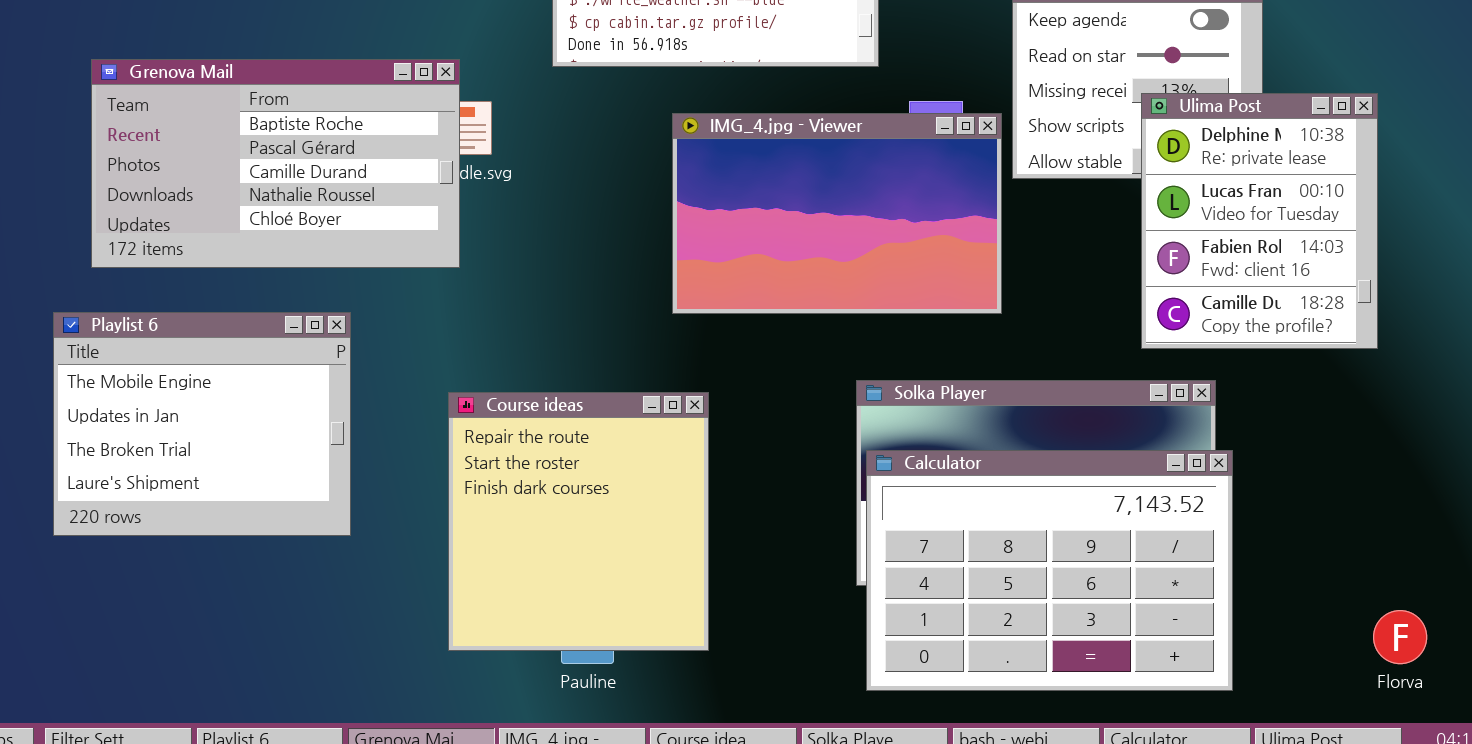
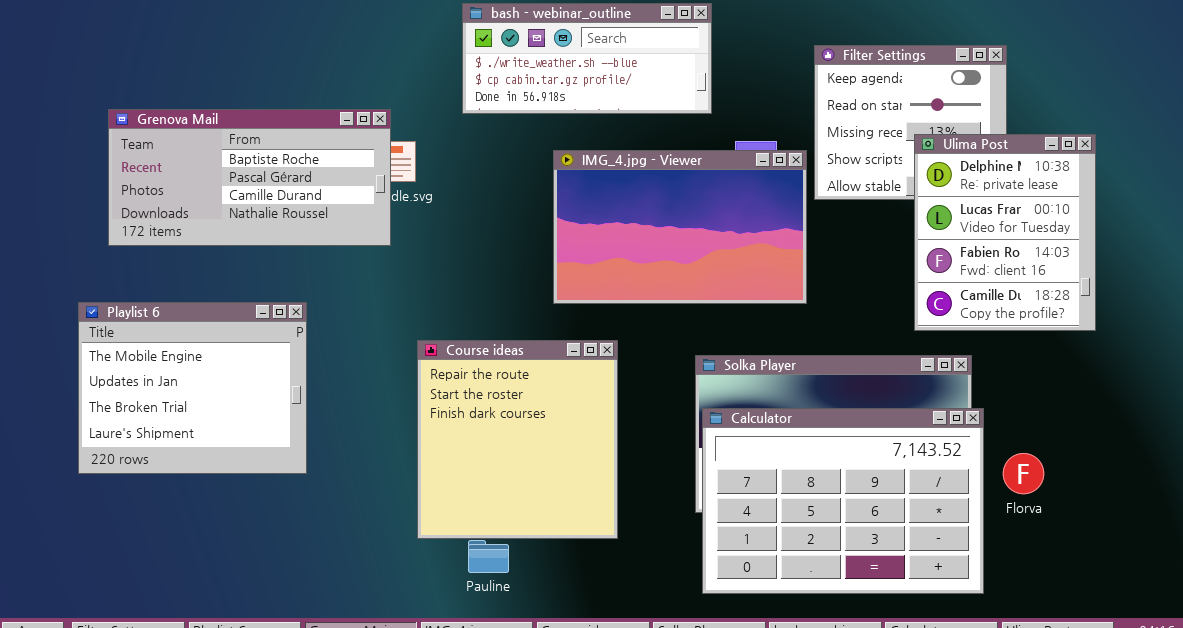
Grenova Mail: [91,59,460,268] -> [108,109,391,246], resized
Course ideas: [448,392,709,651] -> [417,340,618,539], moved
Florva: [1373,610,1427,664] -> [1003,453,1044,494], moved

